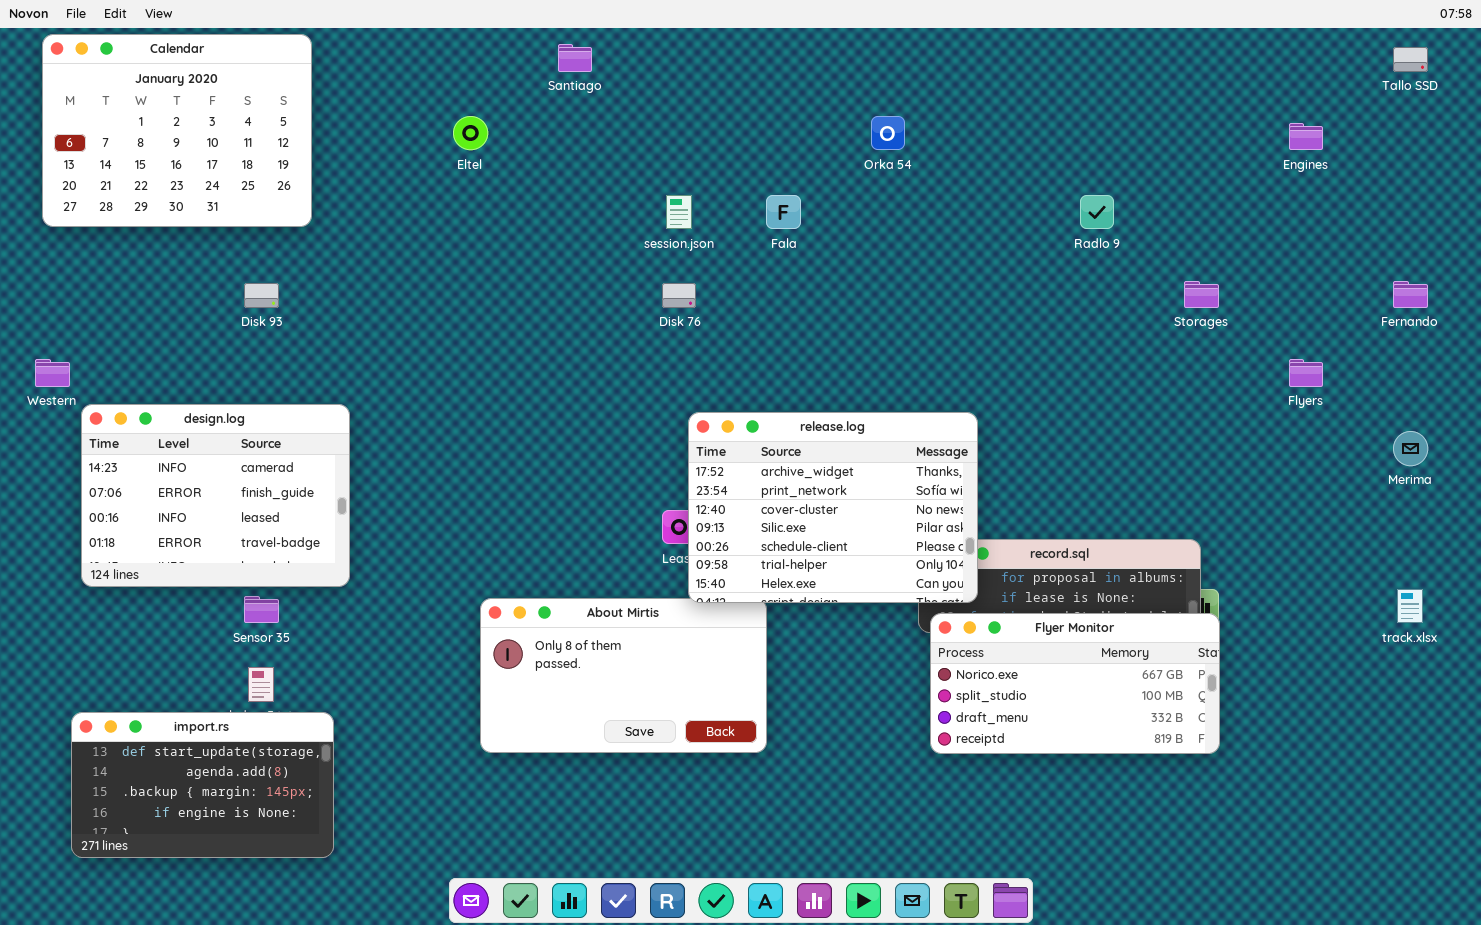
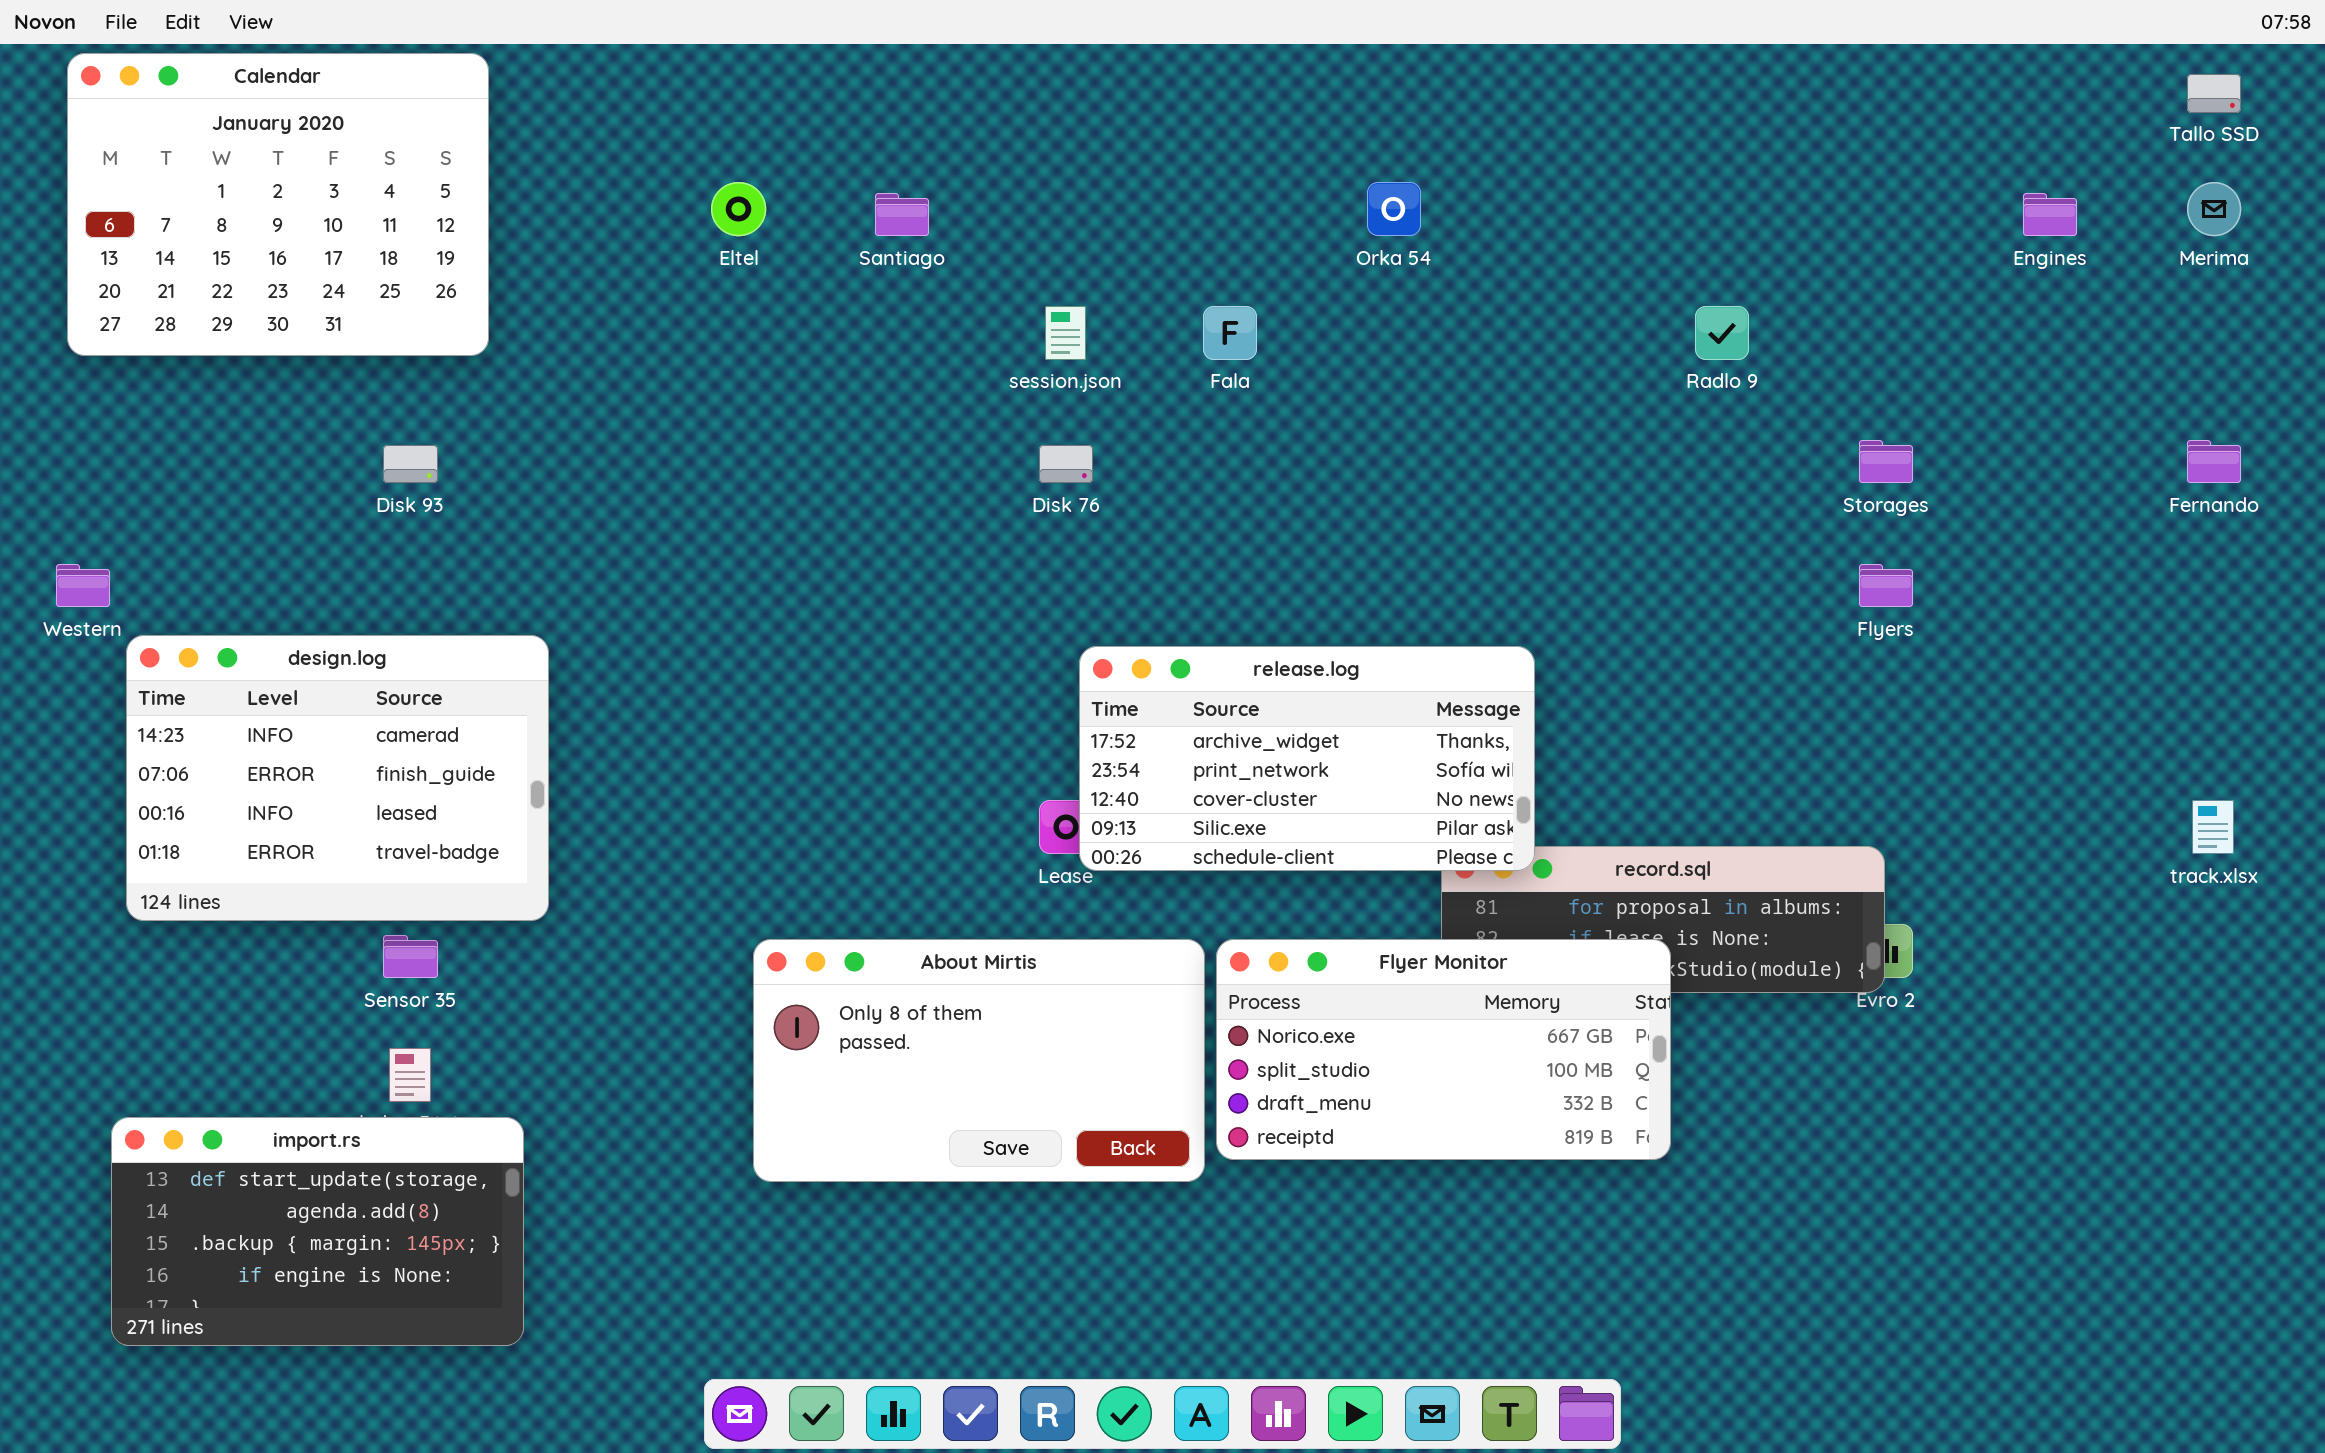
Santiago: [558,44,592,72] -> [875,193,929,236], moved
Flyers: [1289,359,1323,387] -> [1859,564,1913,607], moved
release.log: [688,412,978,603] -> [1079,646,1535,871], resized
Merima: [1393,431,1428,466] -> [2187,182,2241,236], moved
track.xlsx: [1397,589,1423,623] -> [2192,800,2234,854], moved
Flyer Monitor: [930,613,1220,754] -> [1216,939,1671,1160], moved

